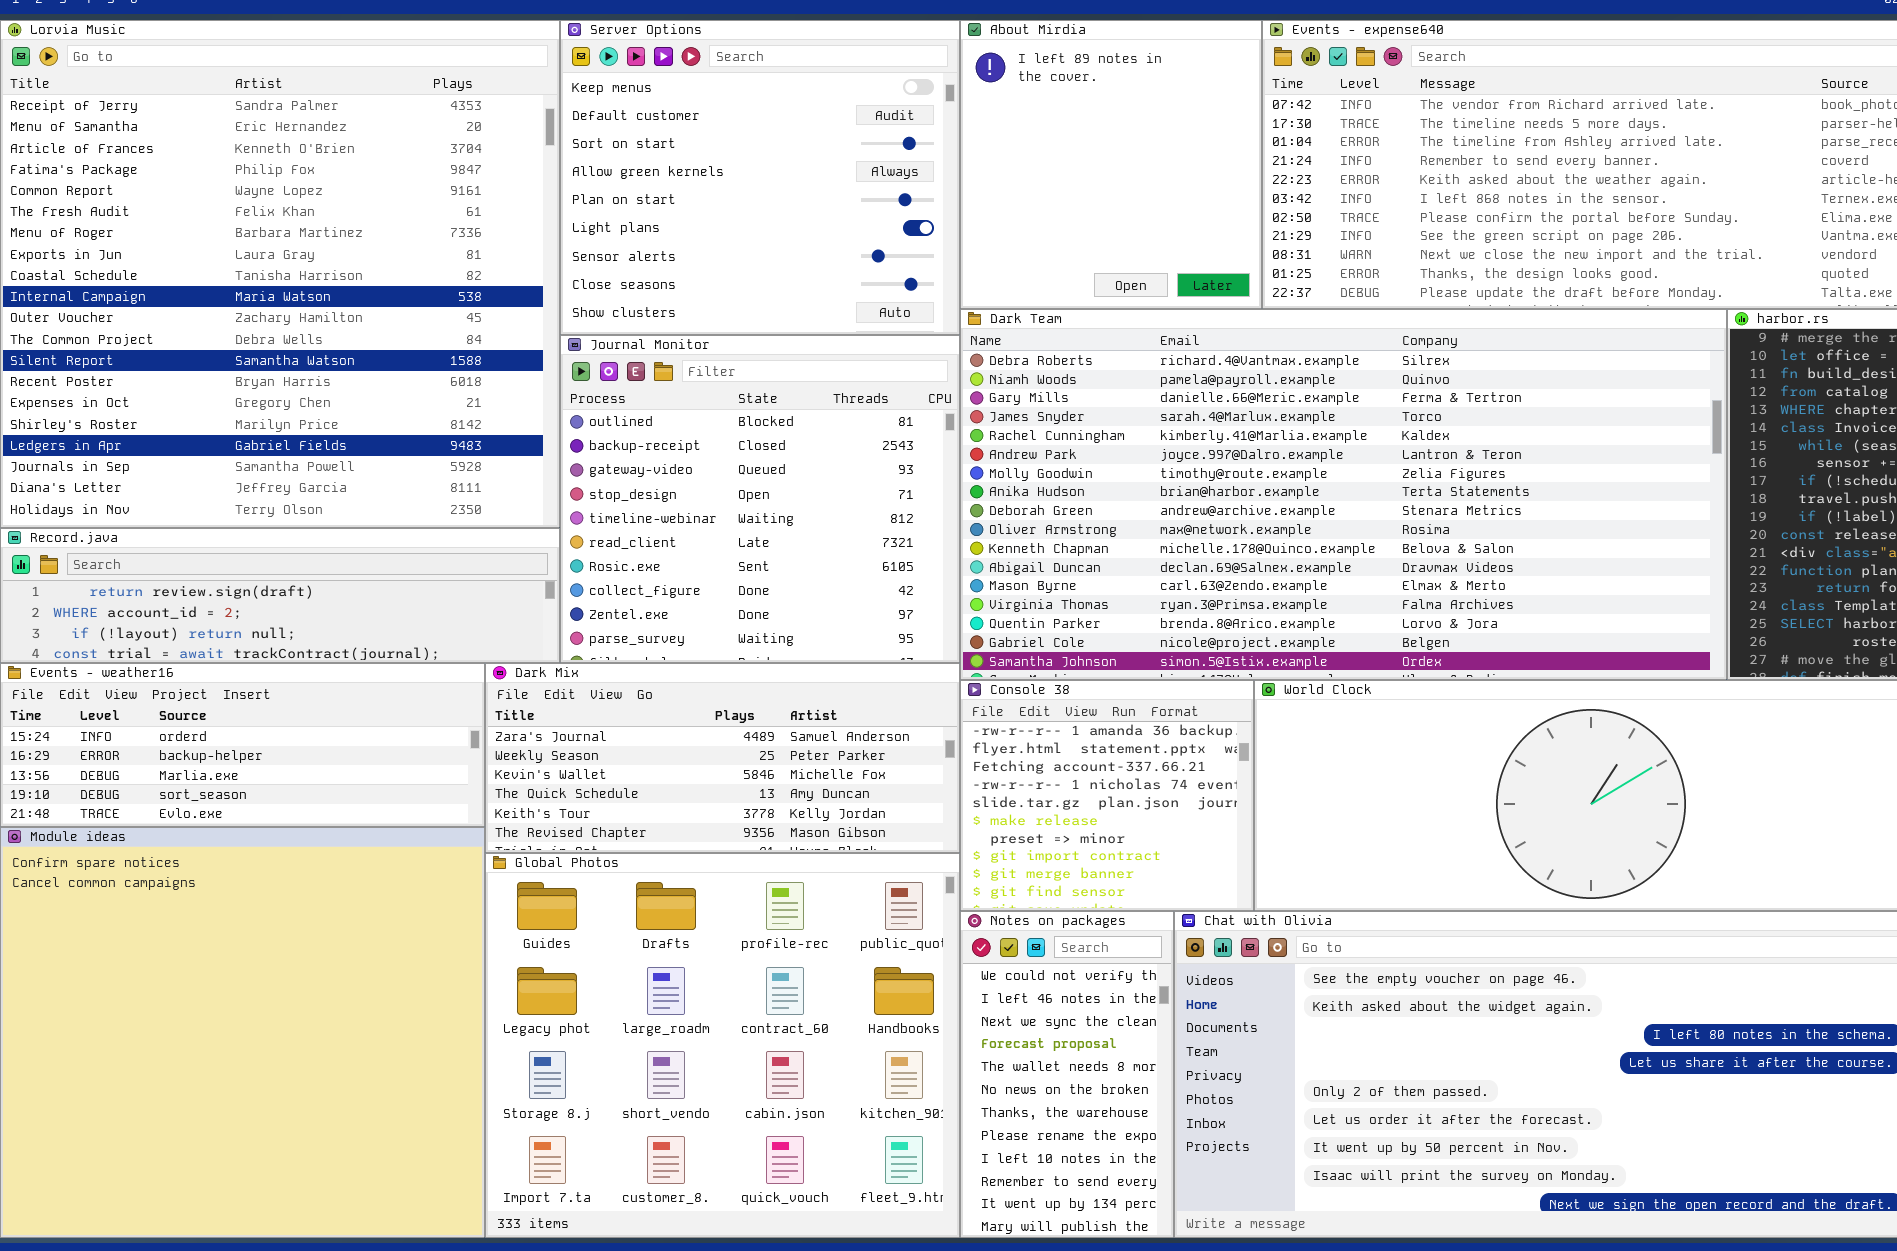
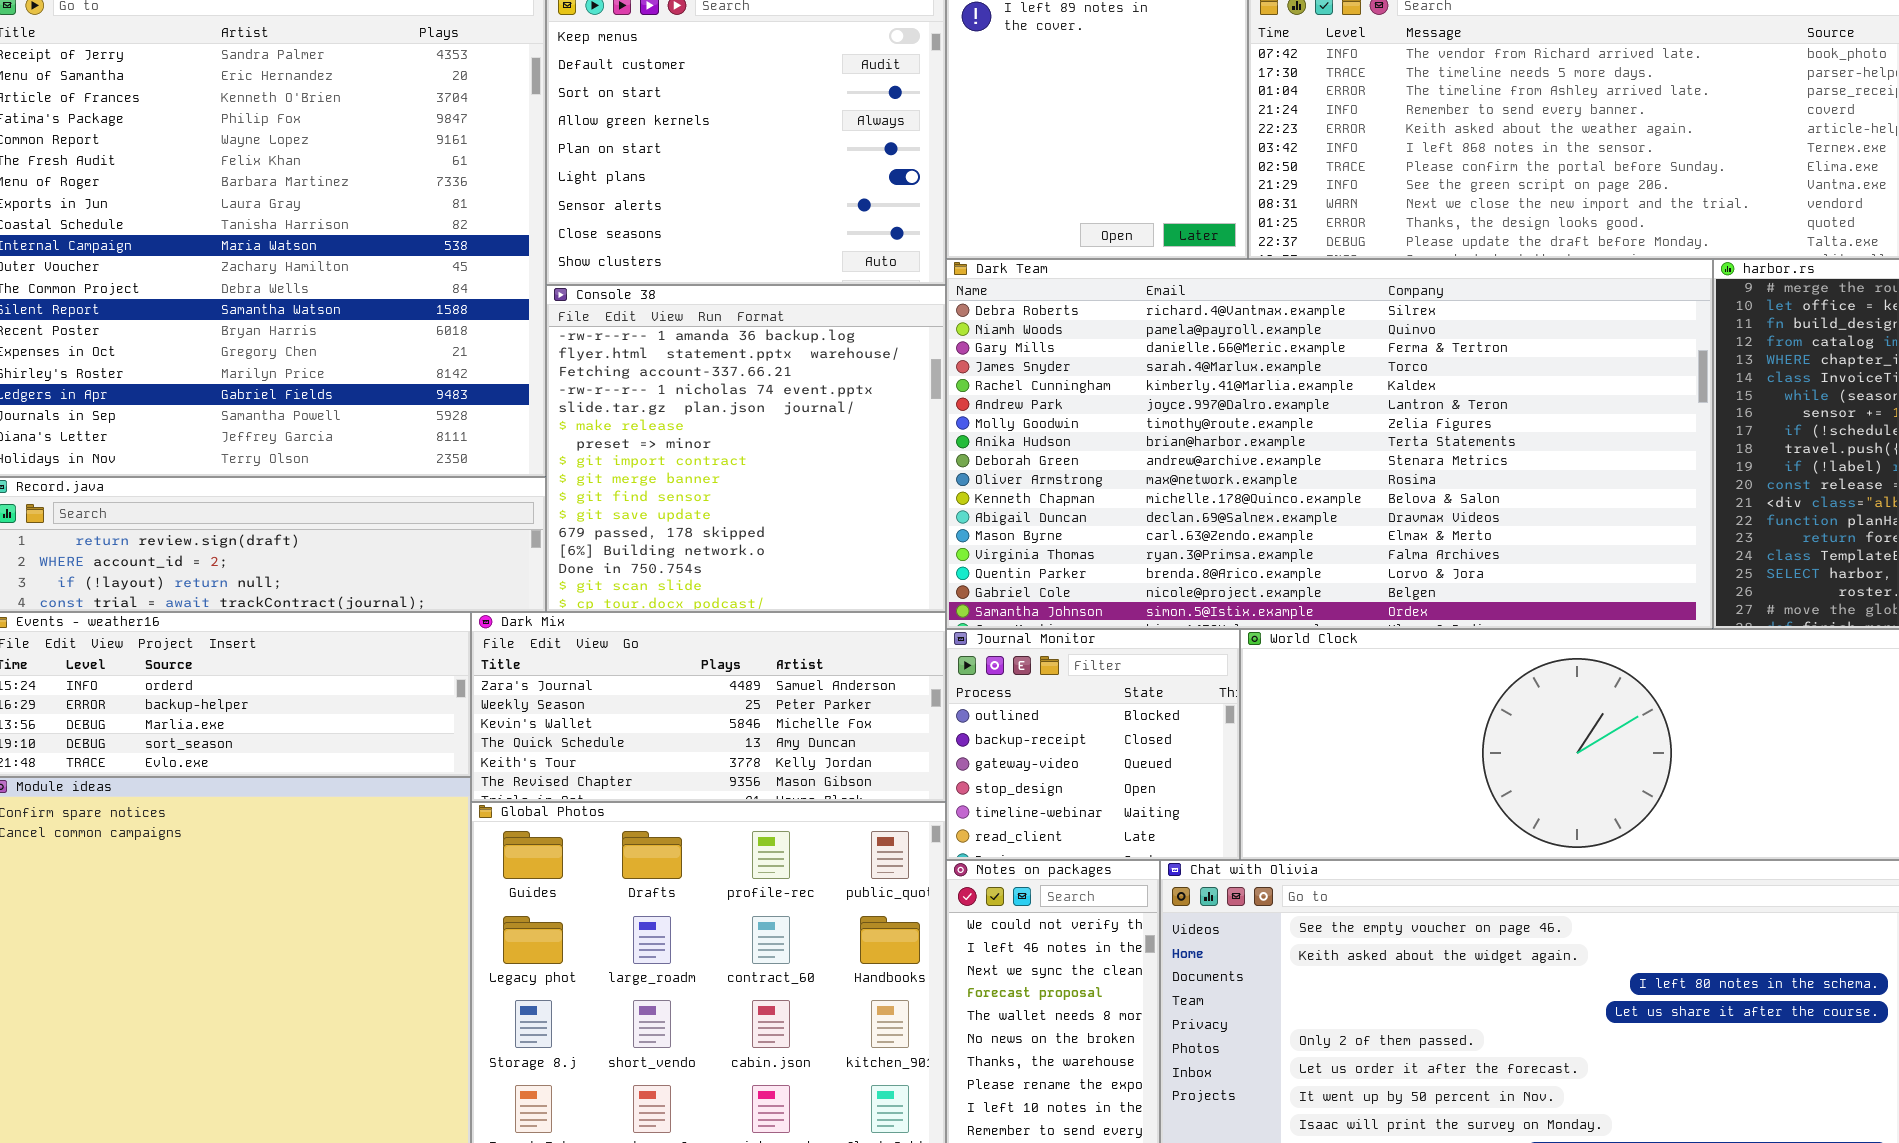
Journal Monitor: [560,335,960,663] -> [946,629,1240,860], moved, resized
Console 38: [960,680,1254,911] -> [546,285,946,612], moved, resized

